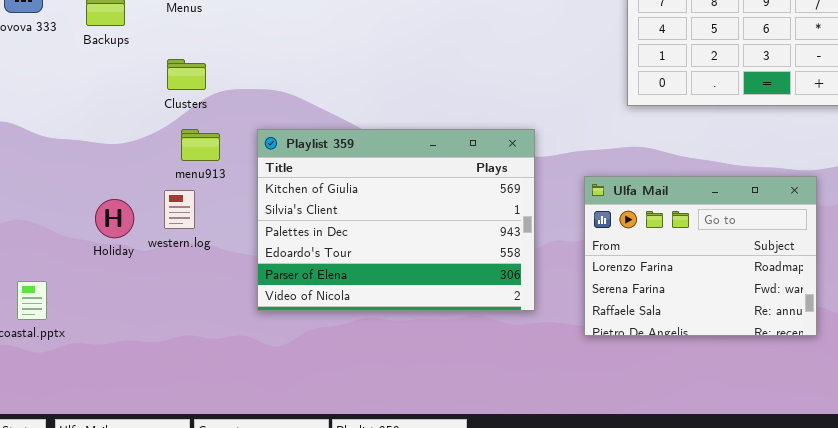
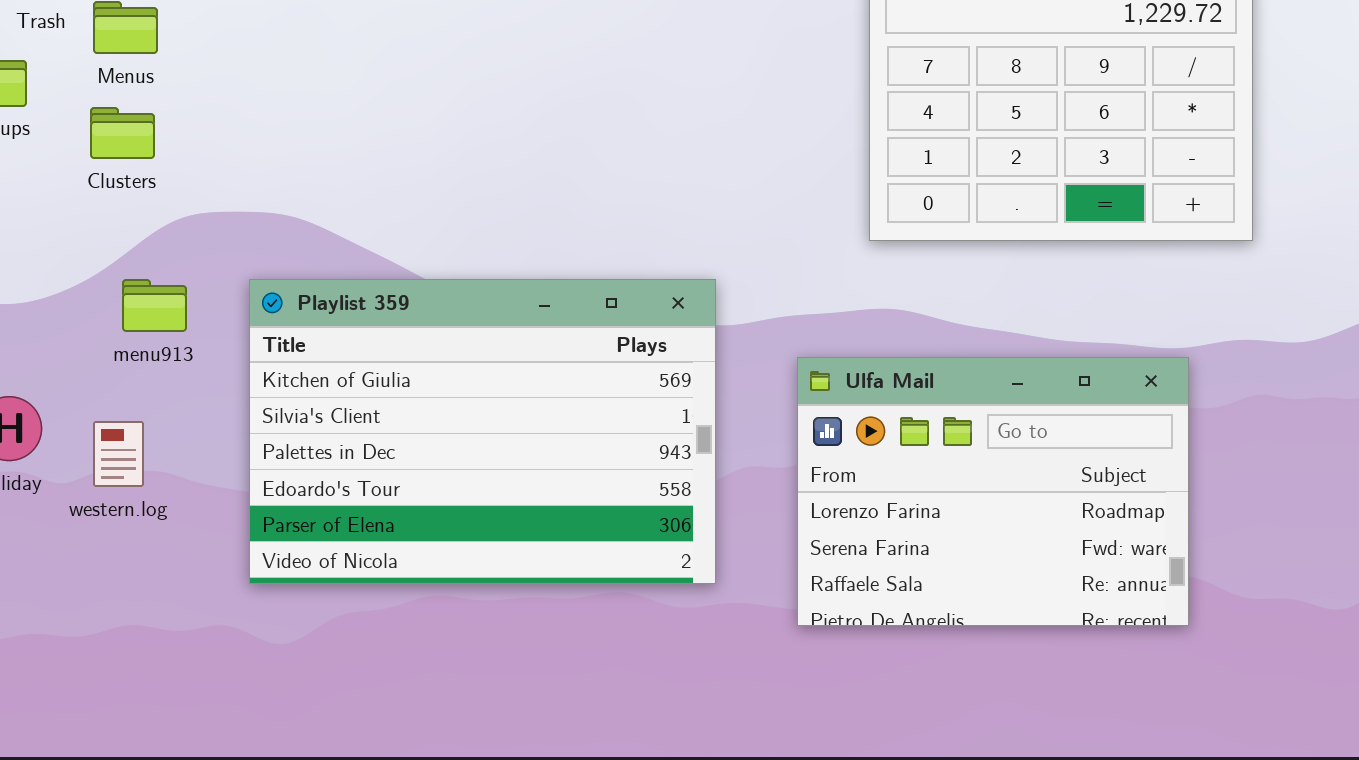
Clusters: [167,59,206,90] -> [90,107,155,159], moved
western.log: [164,190,195,229] -> [93,421,144,487], moved

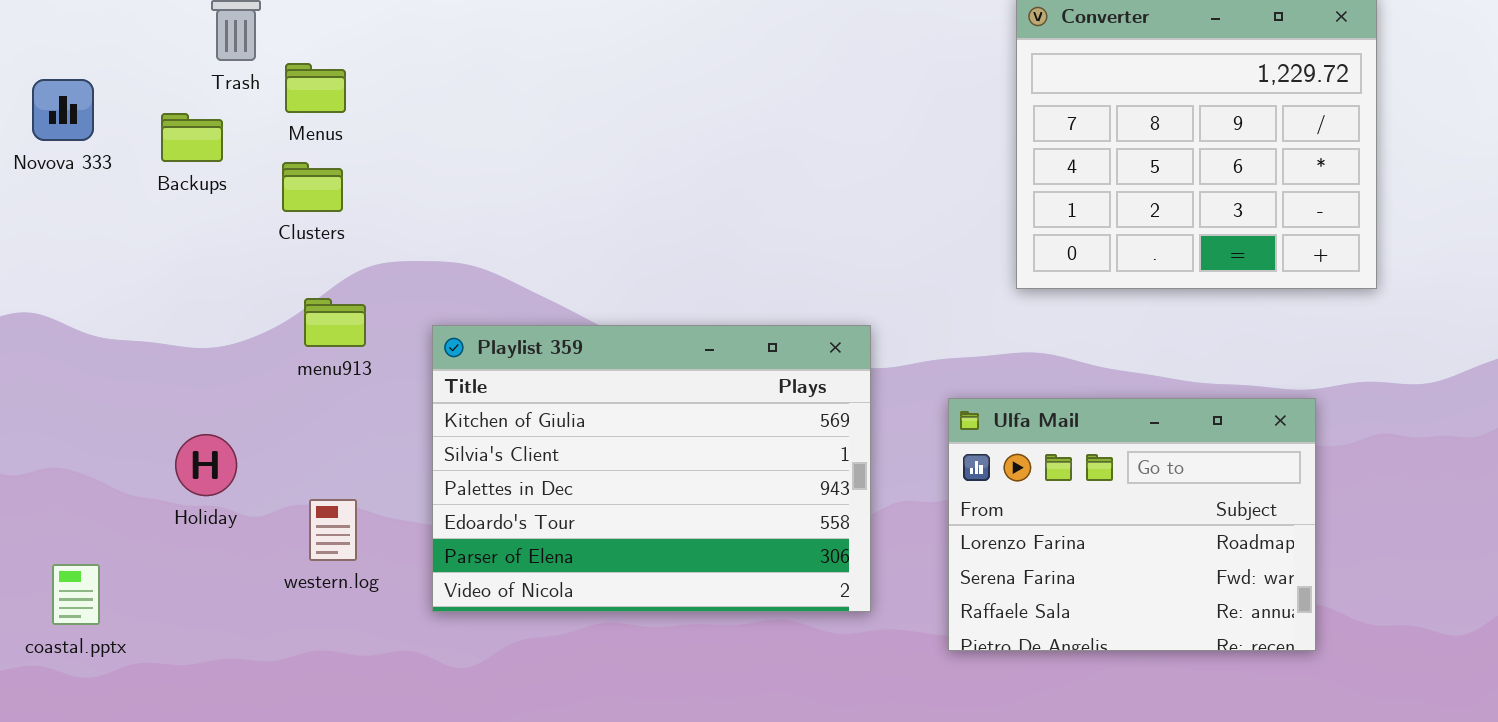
menu913: [122,279,187,332] -> [304,298,366,347], moved
western.log: [93,421,144,487] -> [309,499,357,561], moved

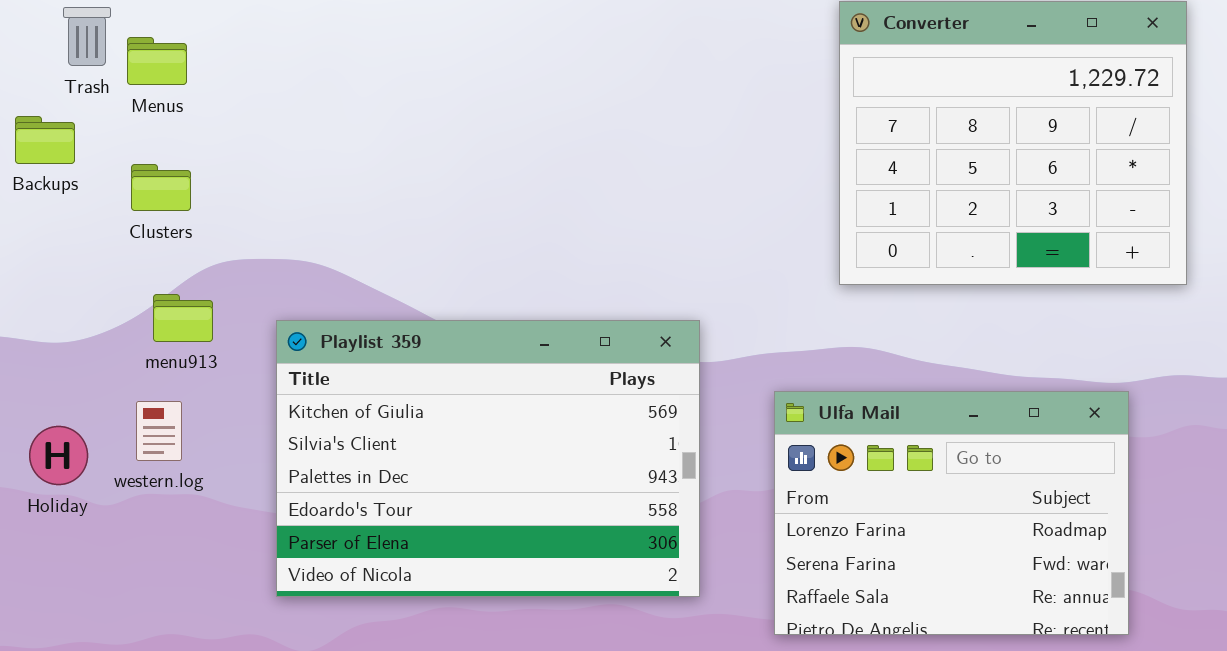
Menus: [285,63,346,113] -> [127,37,187,85], moved
western.log: [309,499,357,561] -> [136,401,182,461], moved

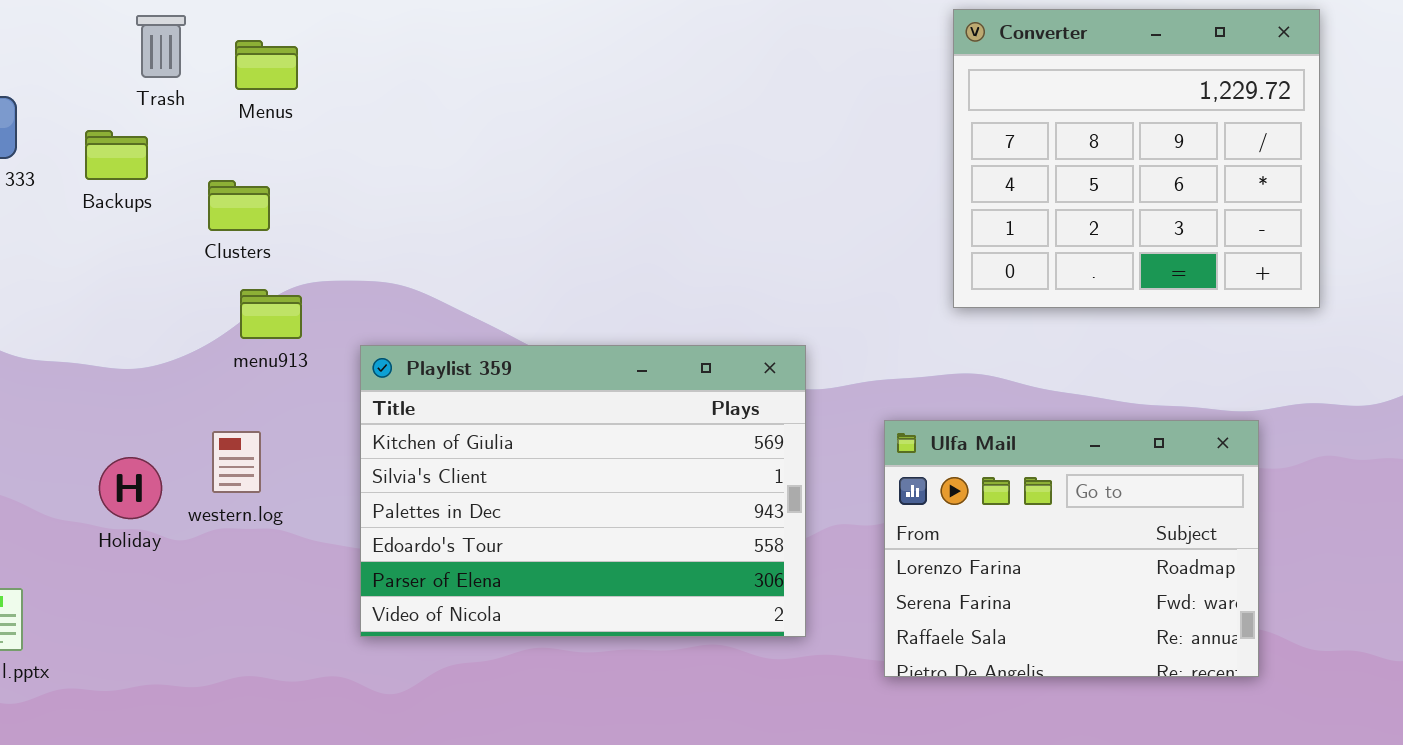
Menus: [127,37,187,85] -> [235,40,298,90], moved
menu913: [153,294,213,342] -> [240,289,302,339], moved

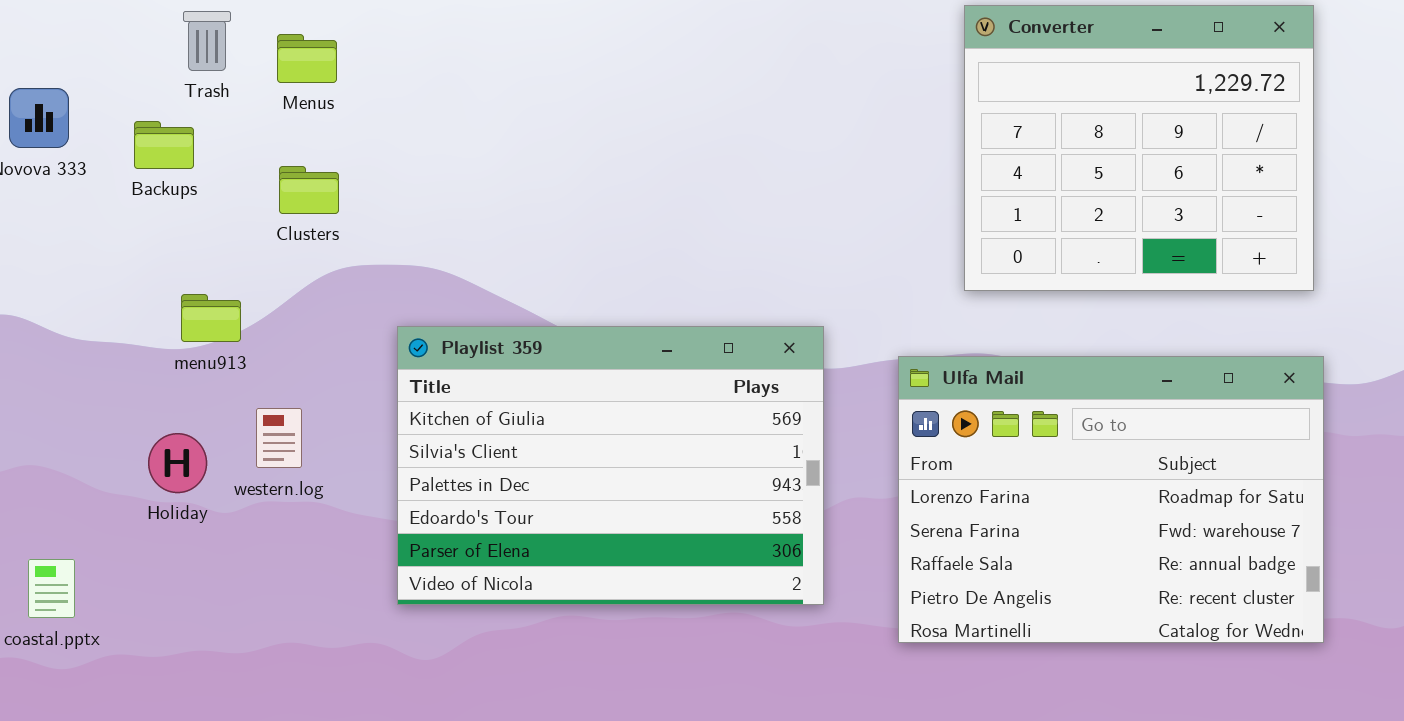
Clusters: [208,180,270,231] -> [279,166,339,214], moved
menu913: [240,289,302,339] -> [181,294,241,342], moved
Ulfa Mail: [884,420,1259,677] -> [898,356,1324,643], resized

